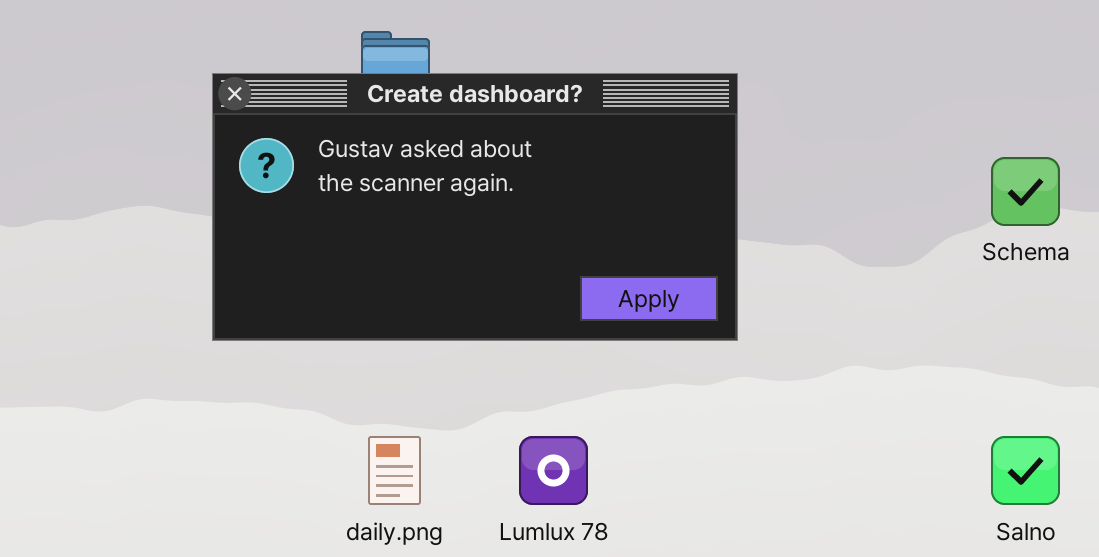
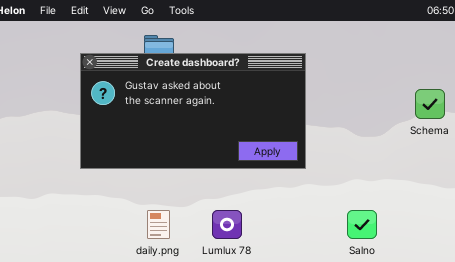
Salno: [991,436,1060,505] -> [347,210,377,239], moved

